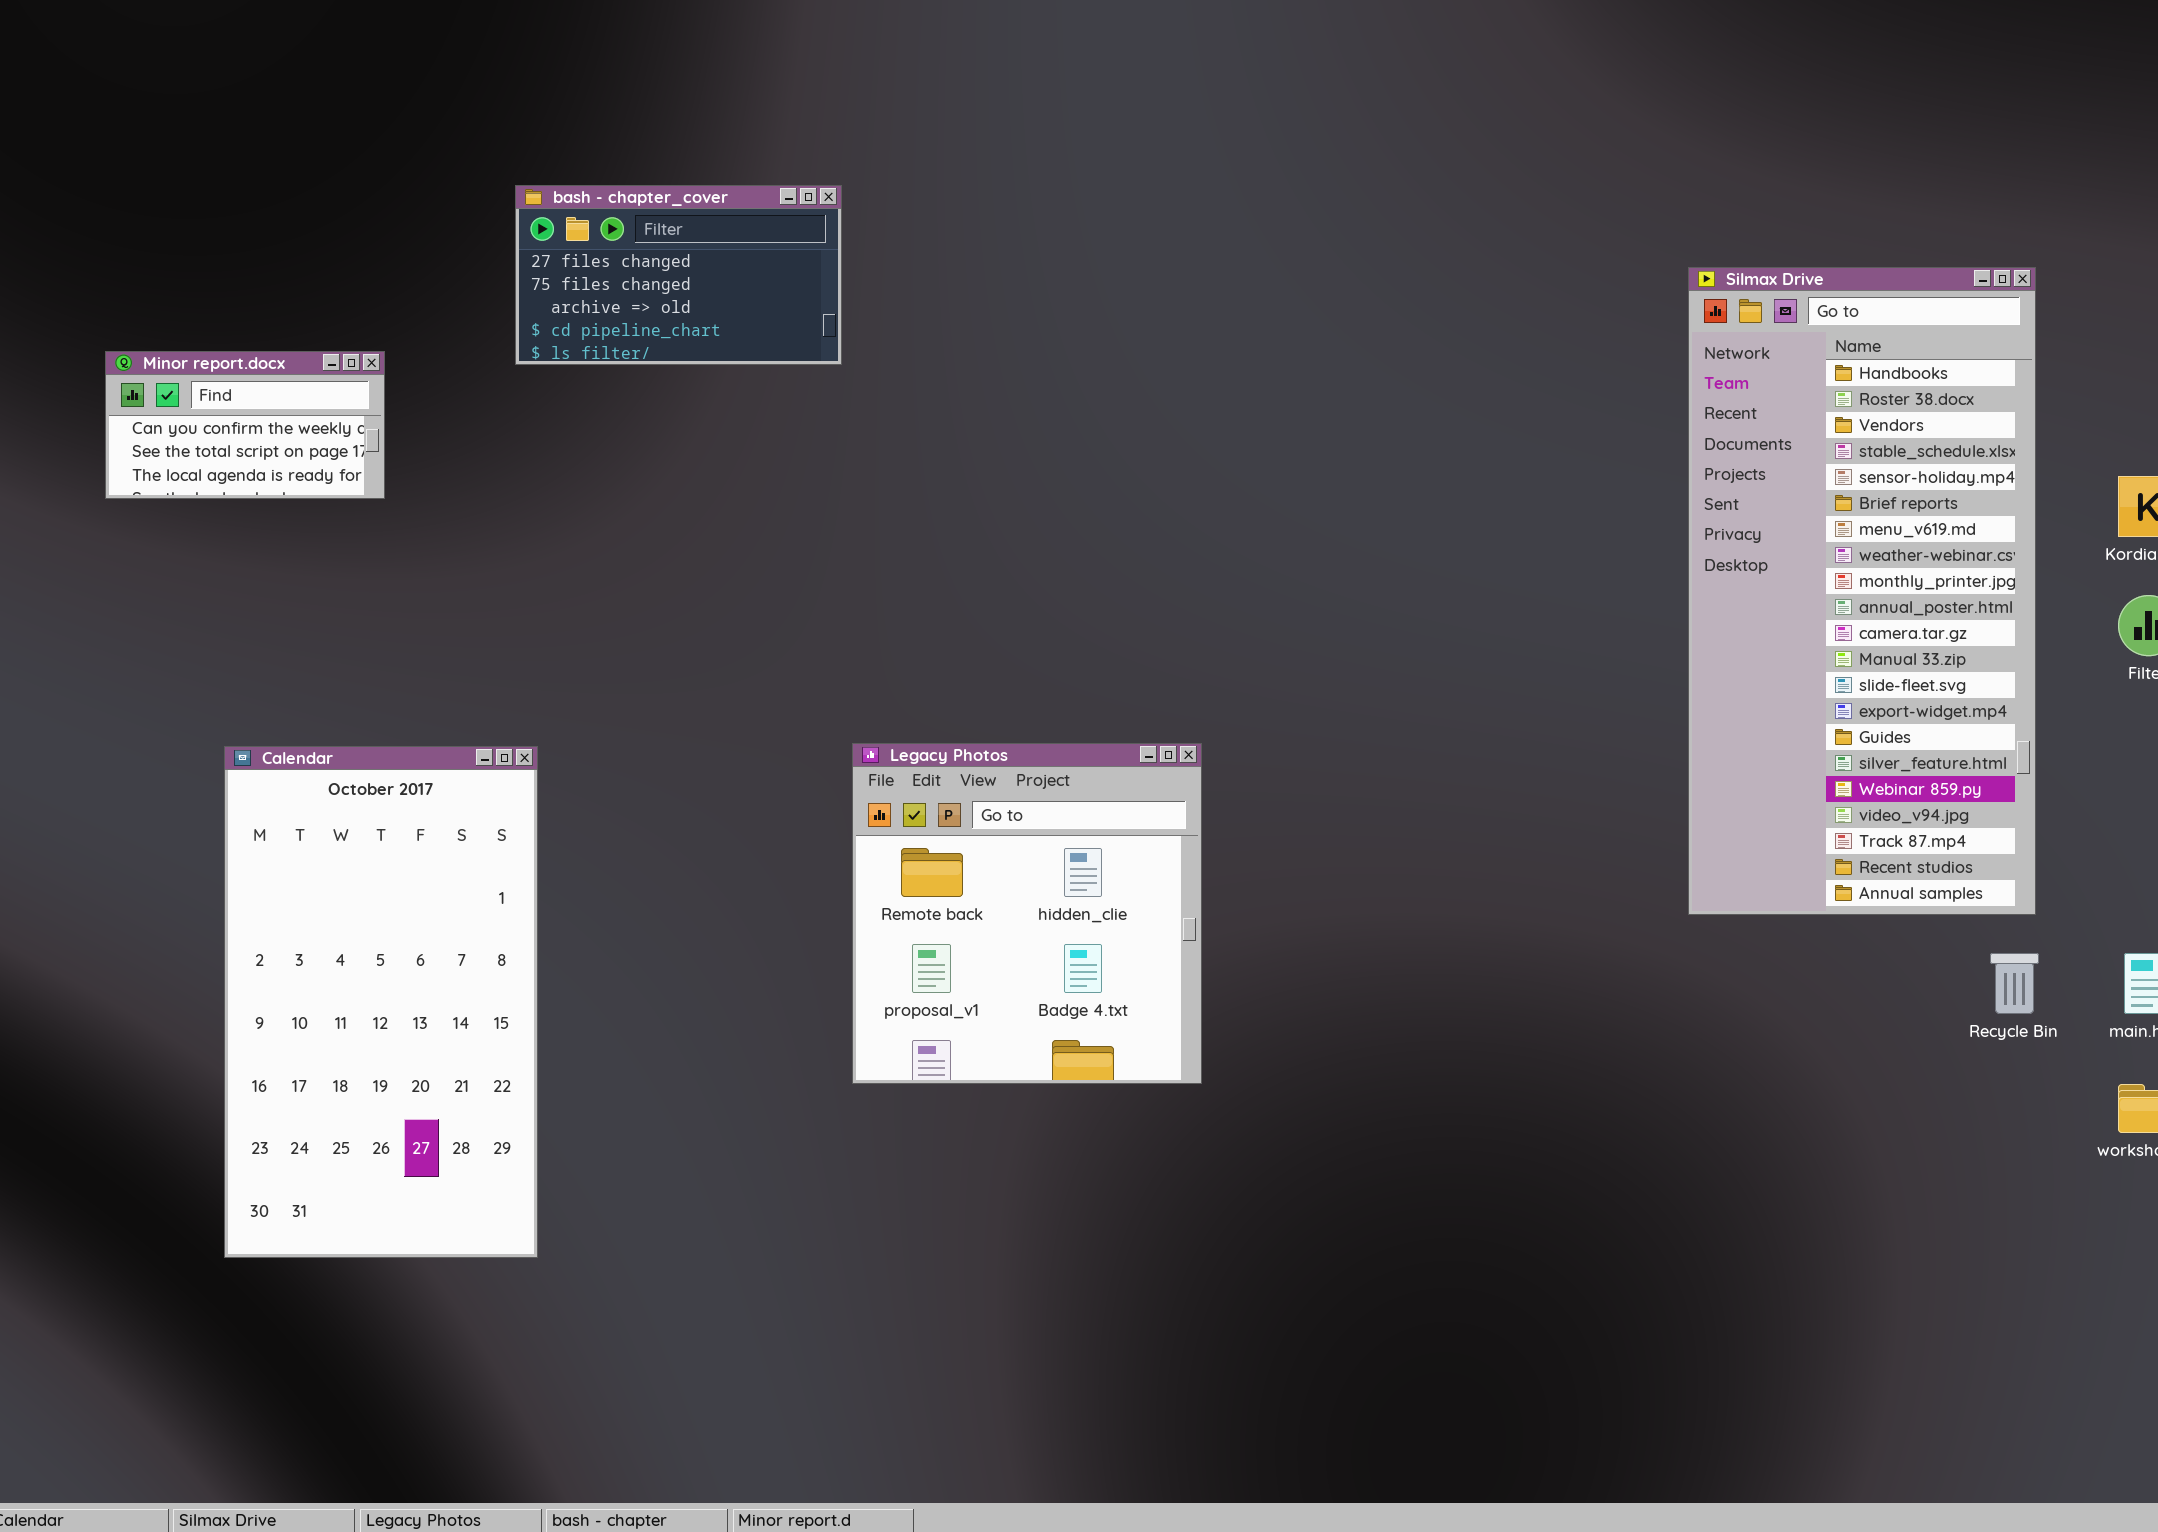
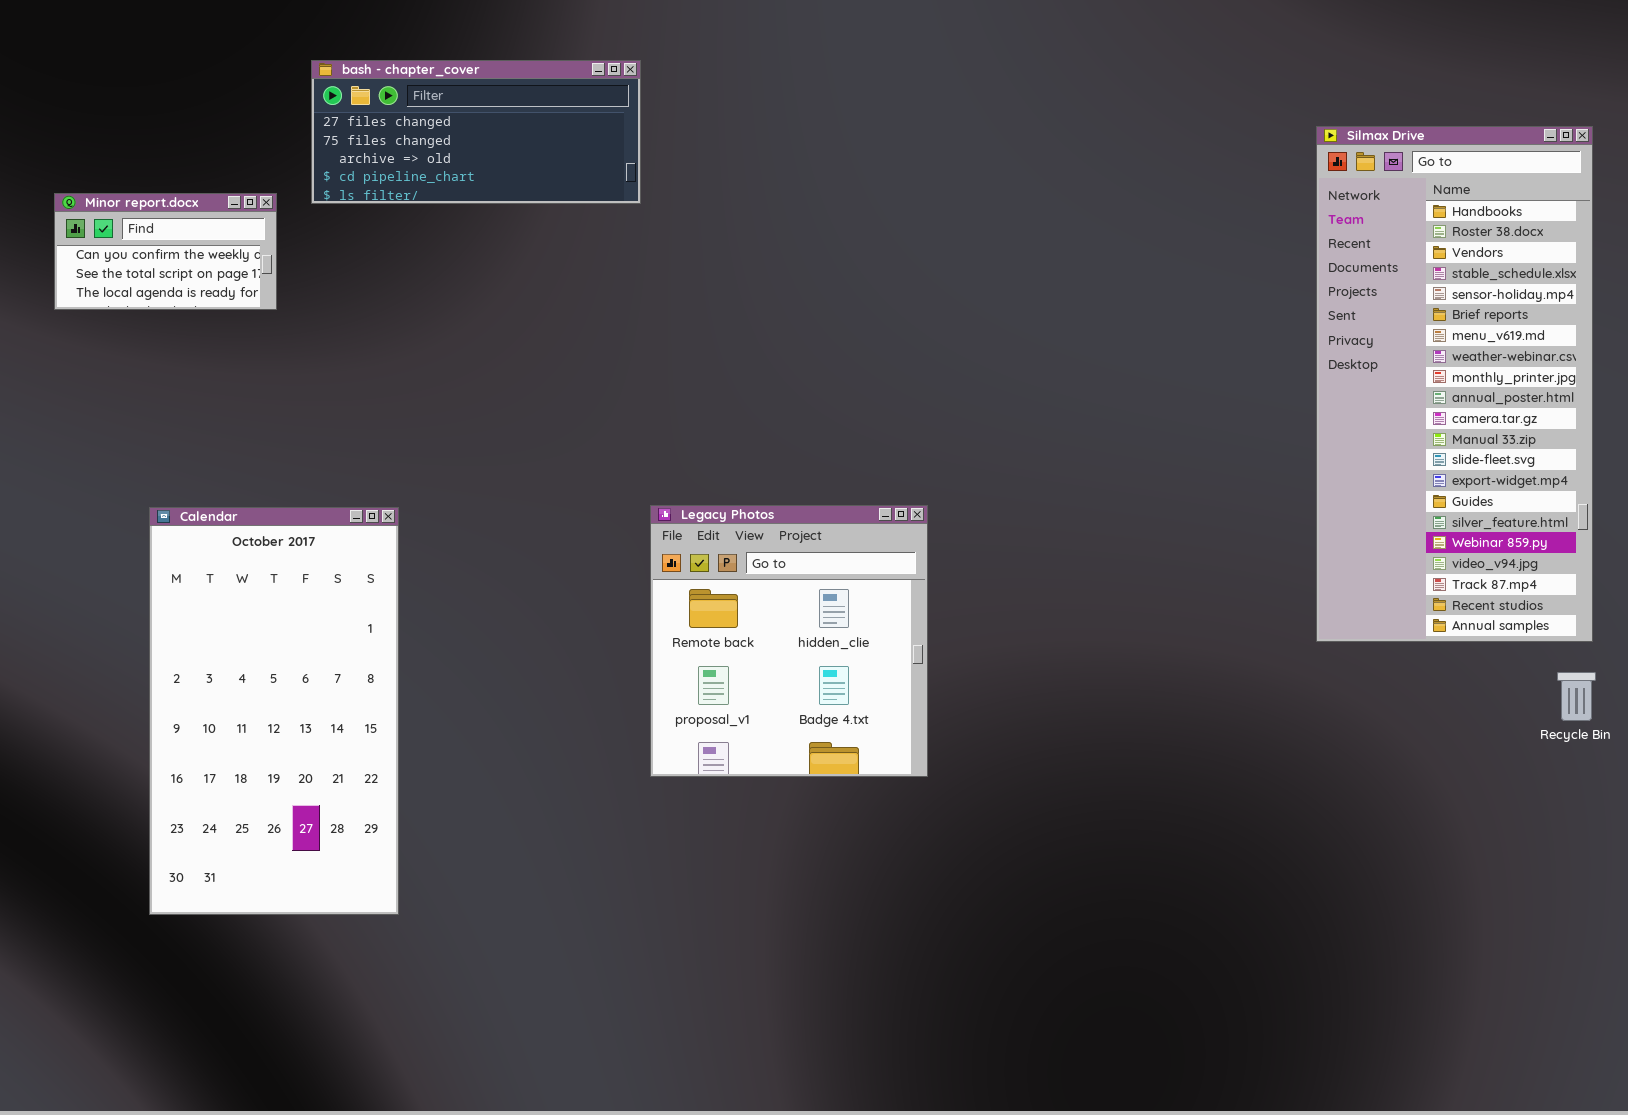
bash - chapter_cover: [515,185,842,365] -> [311,60,641,204], resized

